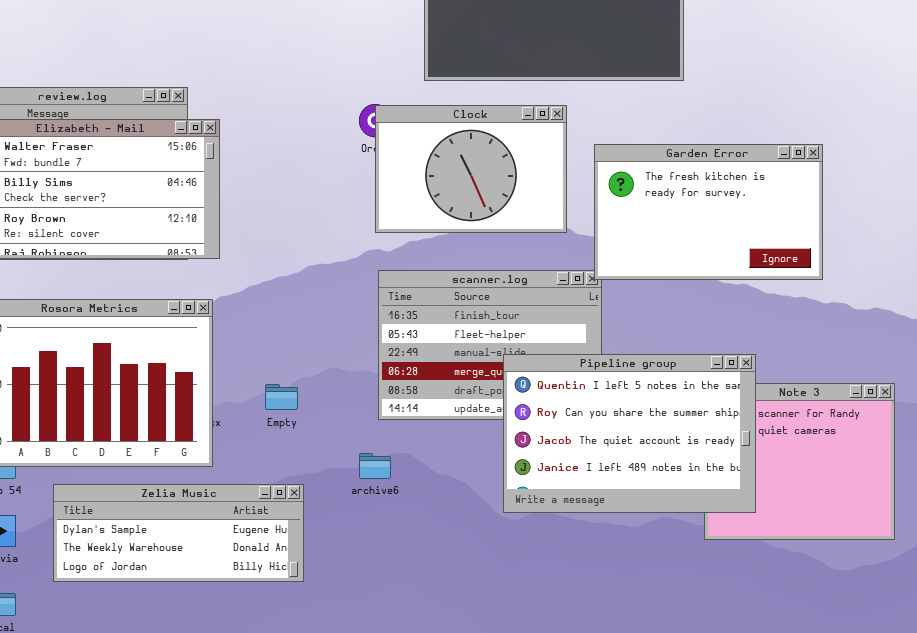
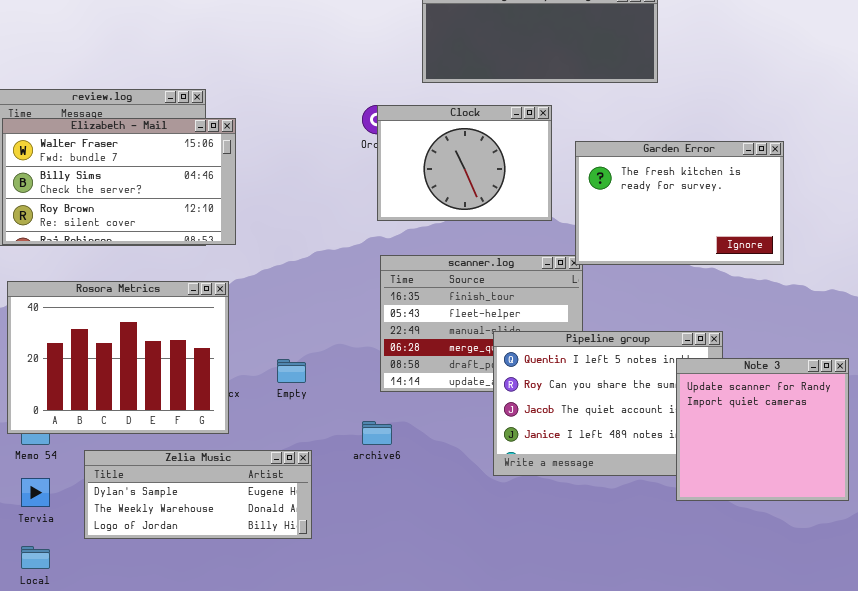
Note 3: [704,383,895,540] -> [676,358,849,501], raised

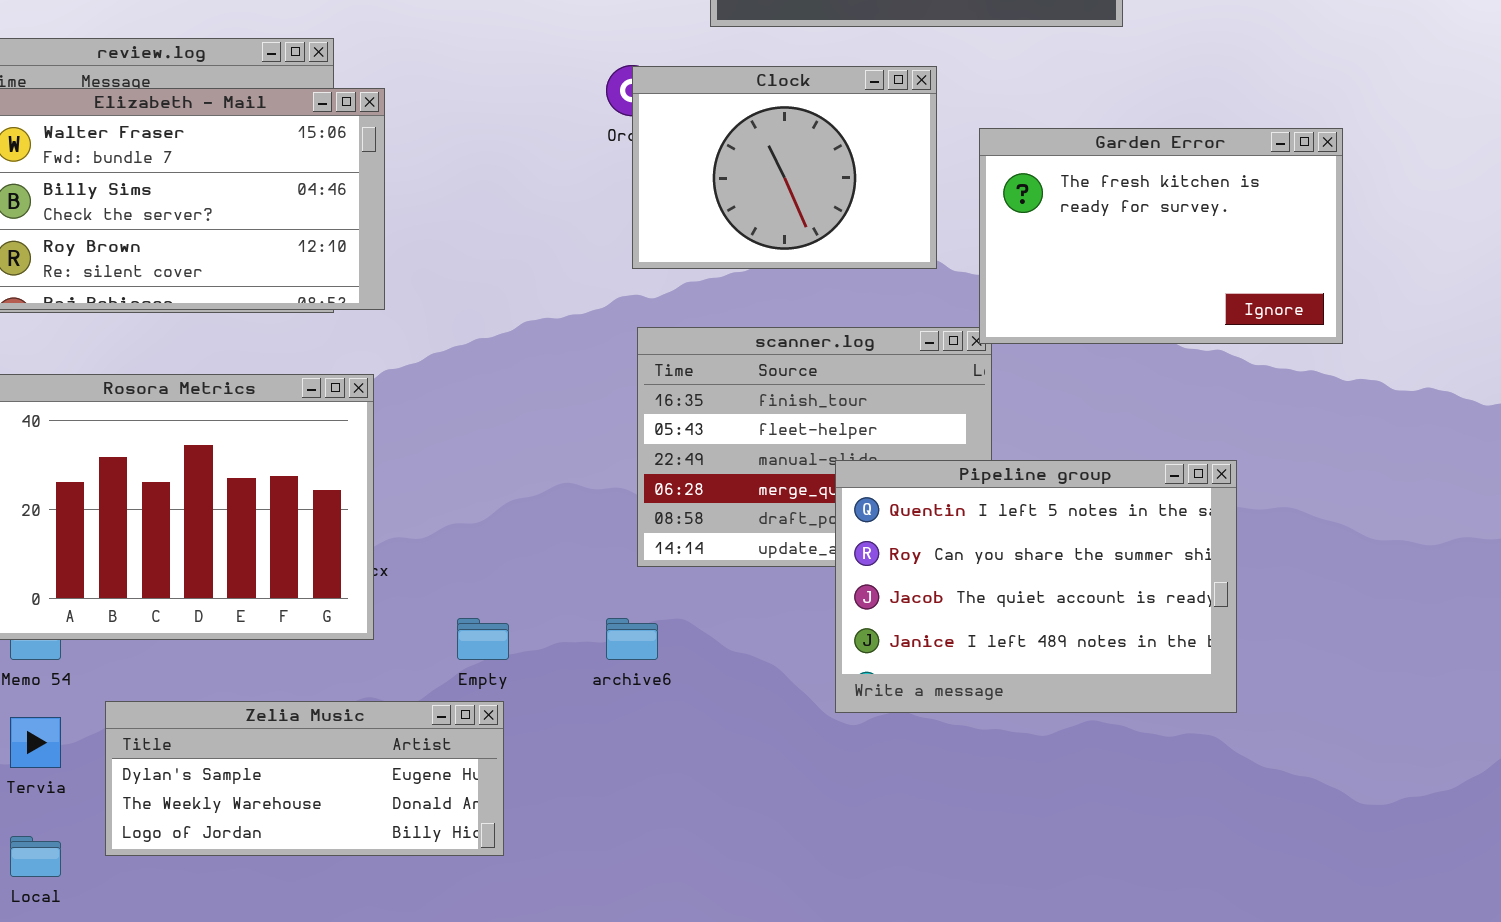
Note 3: [676,358,849,501] -> none, closed
Empty: [277,359,306,383] -> [457,618,509,660], moved
Zelia Music: [84,450,312,539] -> [105,701,504,856], moved

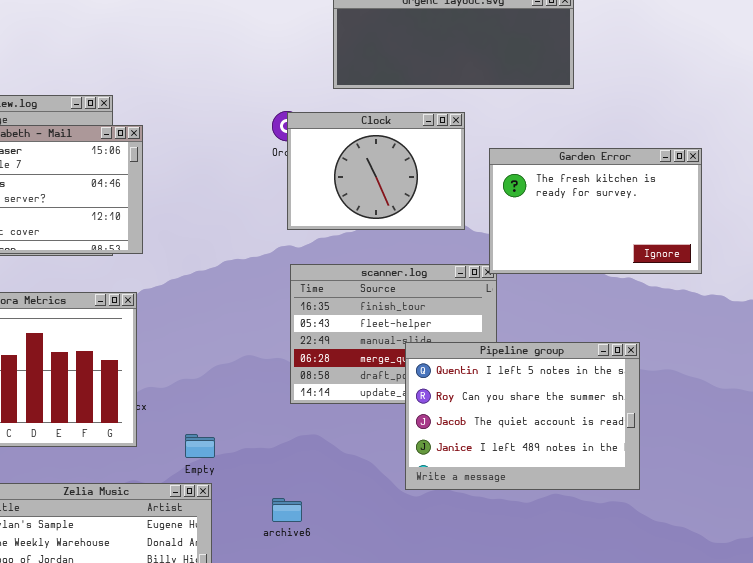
archive6: [606,618,658,660] -> [272,498,302,522], moved

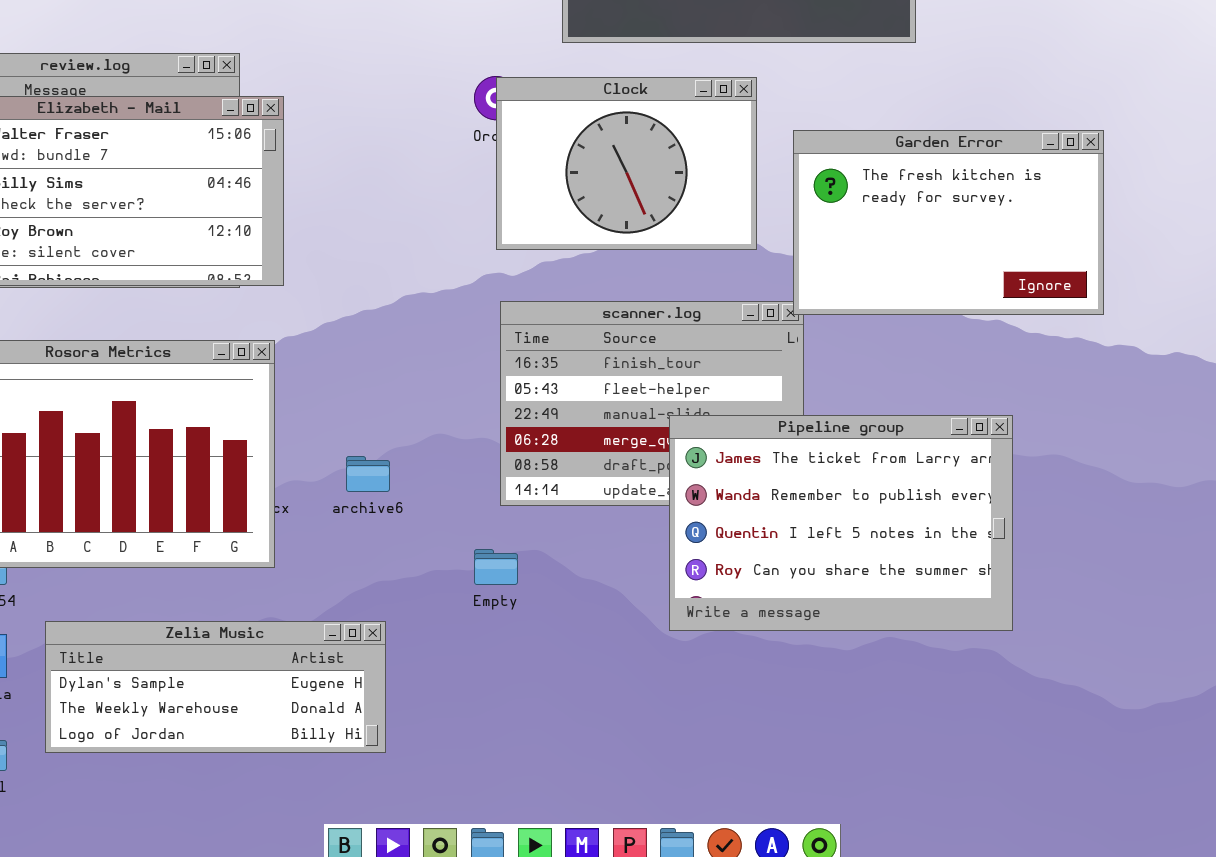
Pipeline group: [405,342,640,490] -> [669,415,1013,631], scrolled up 2 rows
Empty: [185,434,215,458] -> [474,549,518,585], moved
archive6: [272,498,302,522] -> [346,456,390,492], moved

